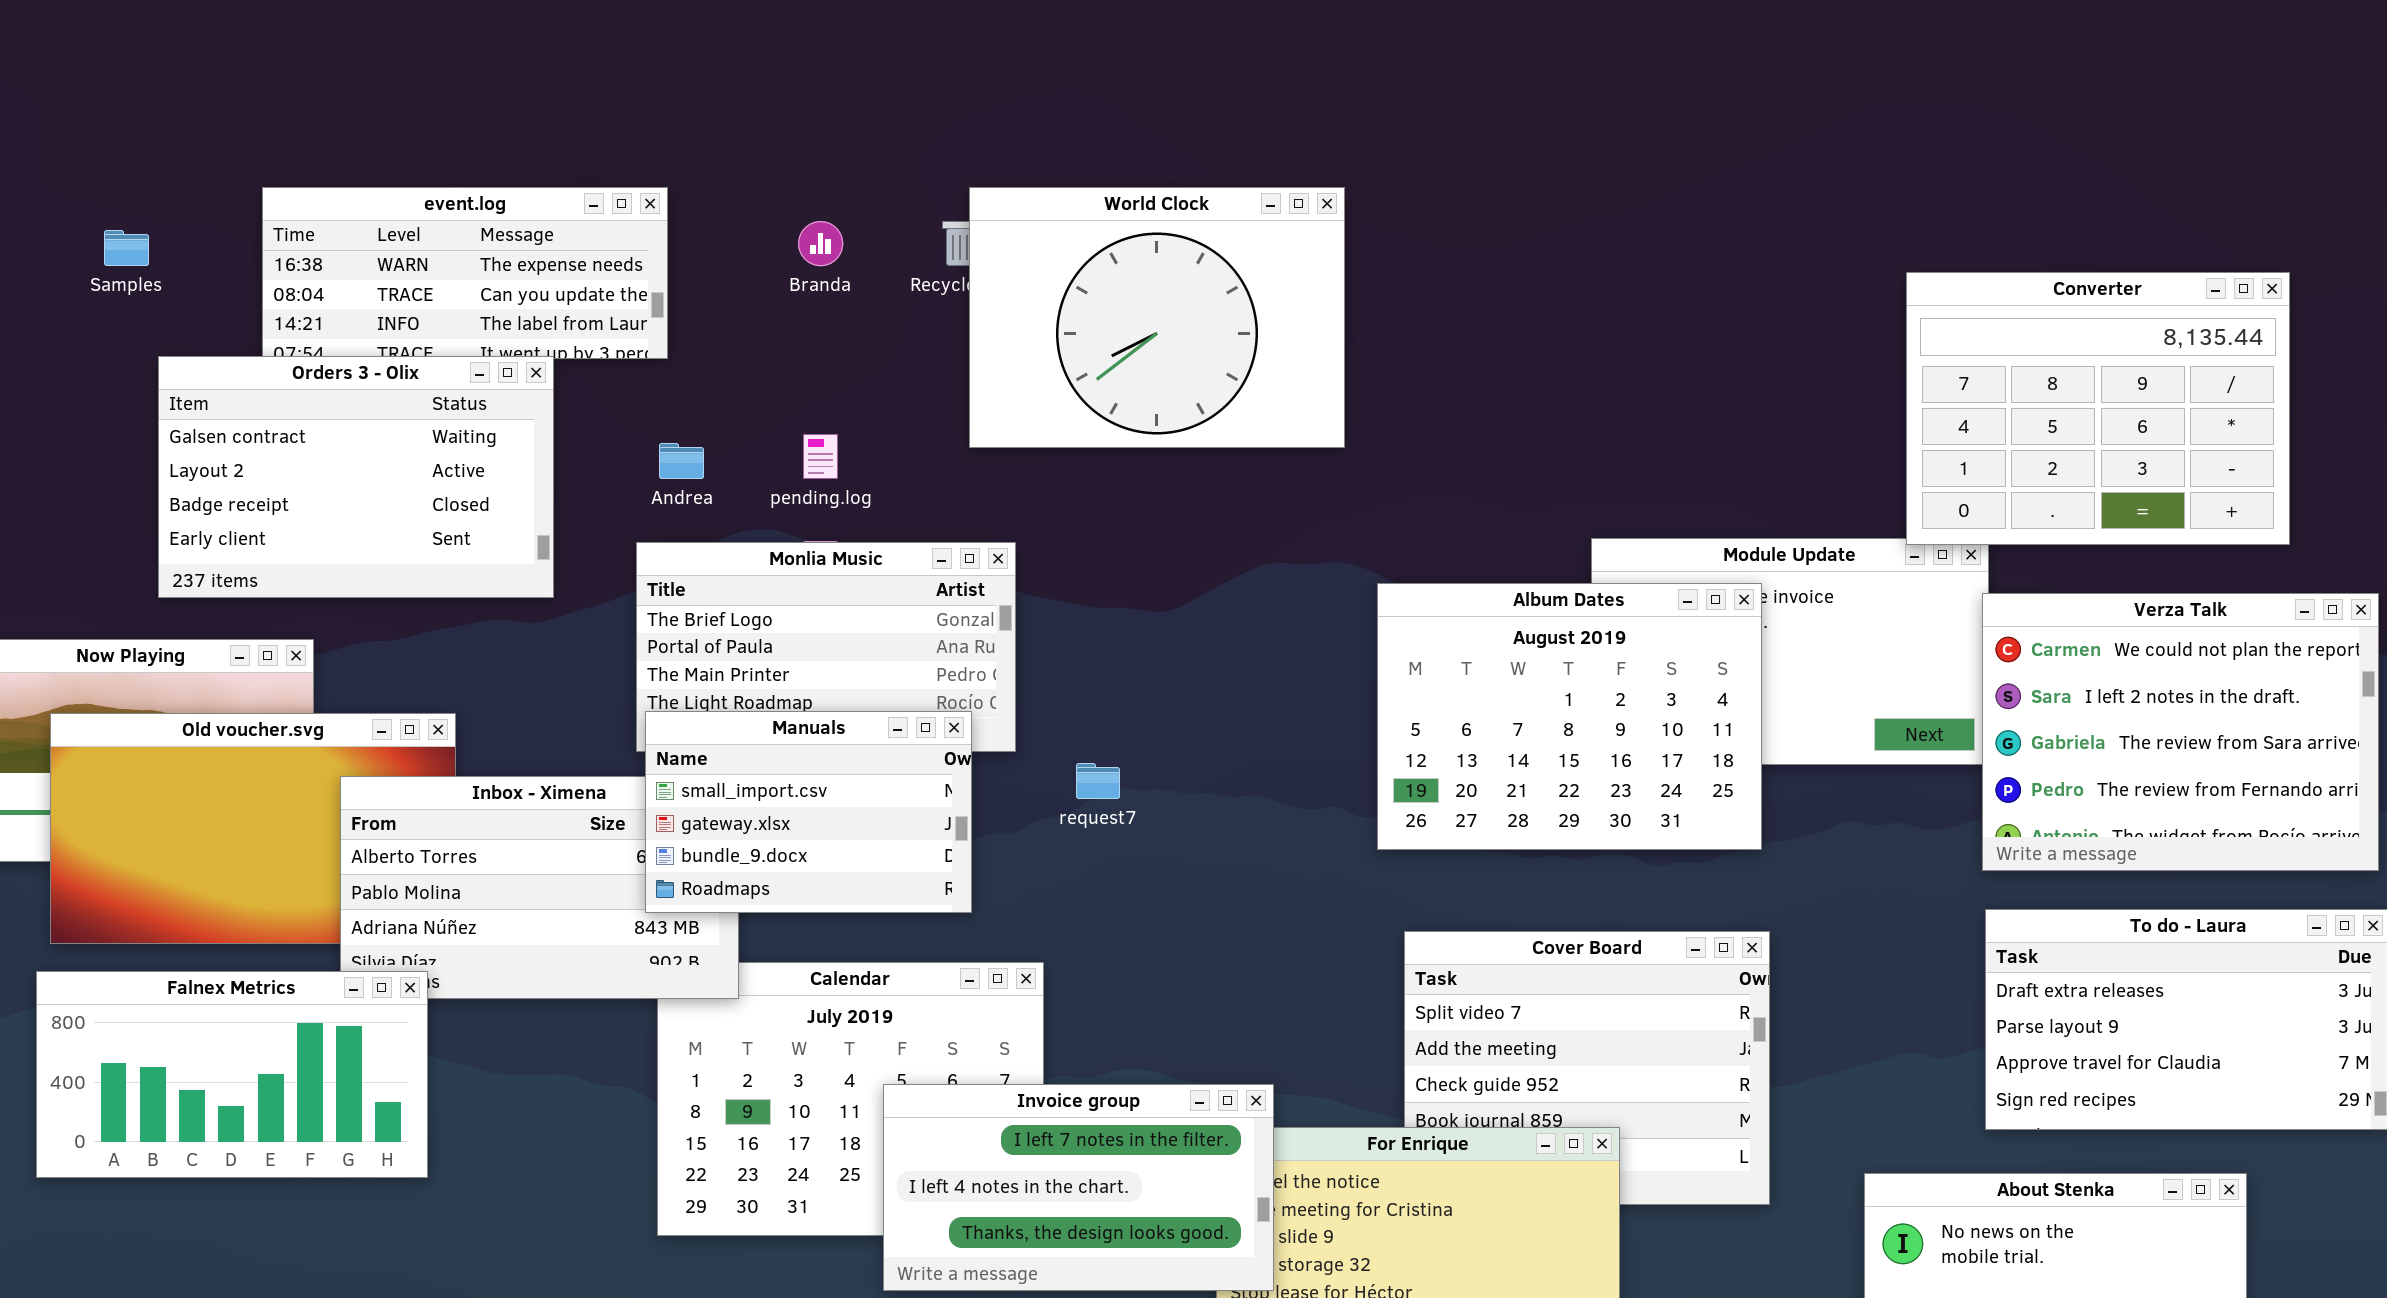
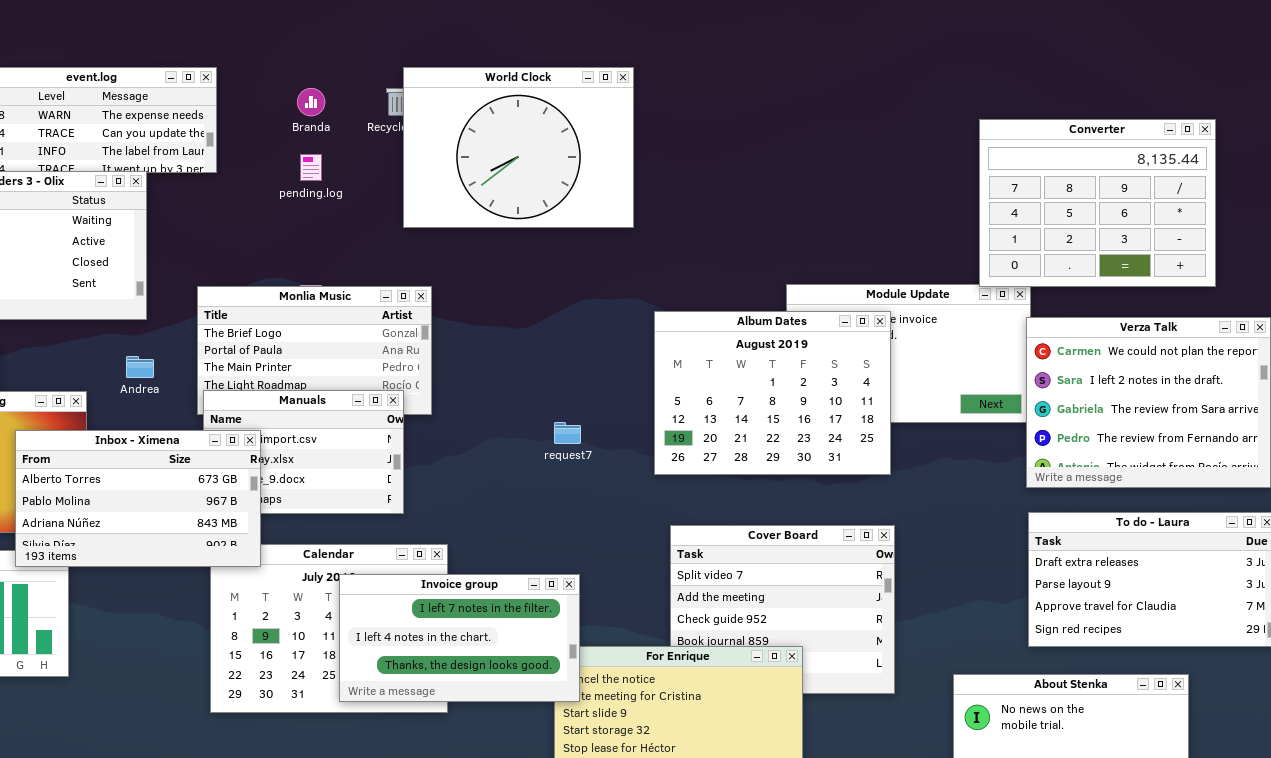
pending.log: [803,434,838,479] -> [300,154,322,181], moved
Andrea: [659,443,704,479] -> [126,356,154,378], moved
request7: [1076,763,1120,799] -> [554,422,581,444], moved
Inbox - Ximena: [340,776,739,999] -> [15,430,261,567], raised
Invoice group: [883,1084,1274,1291] -> [339,574,580,702], moved

